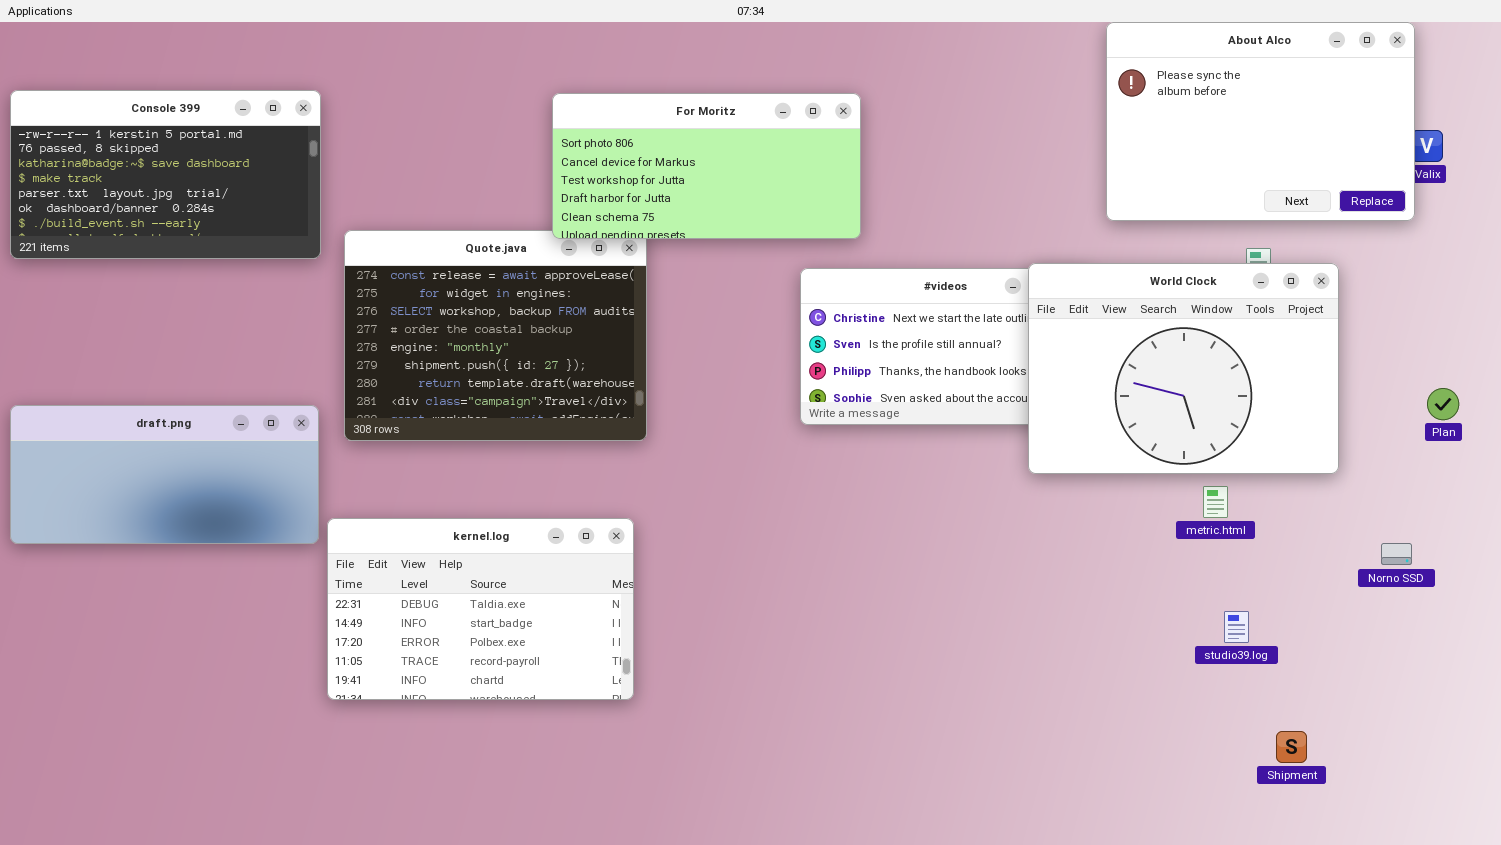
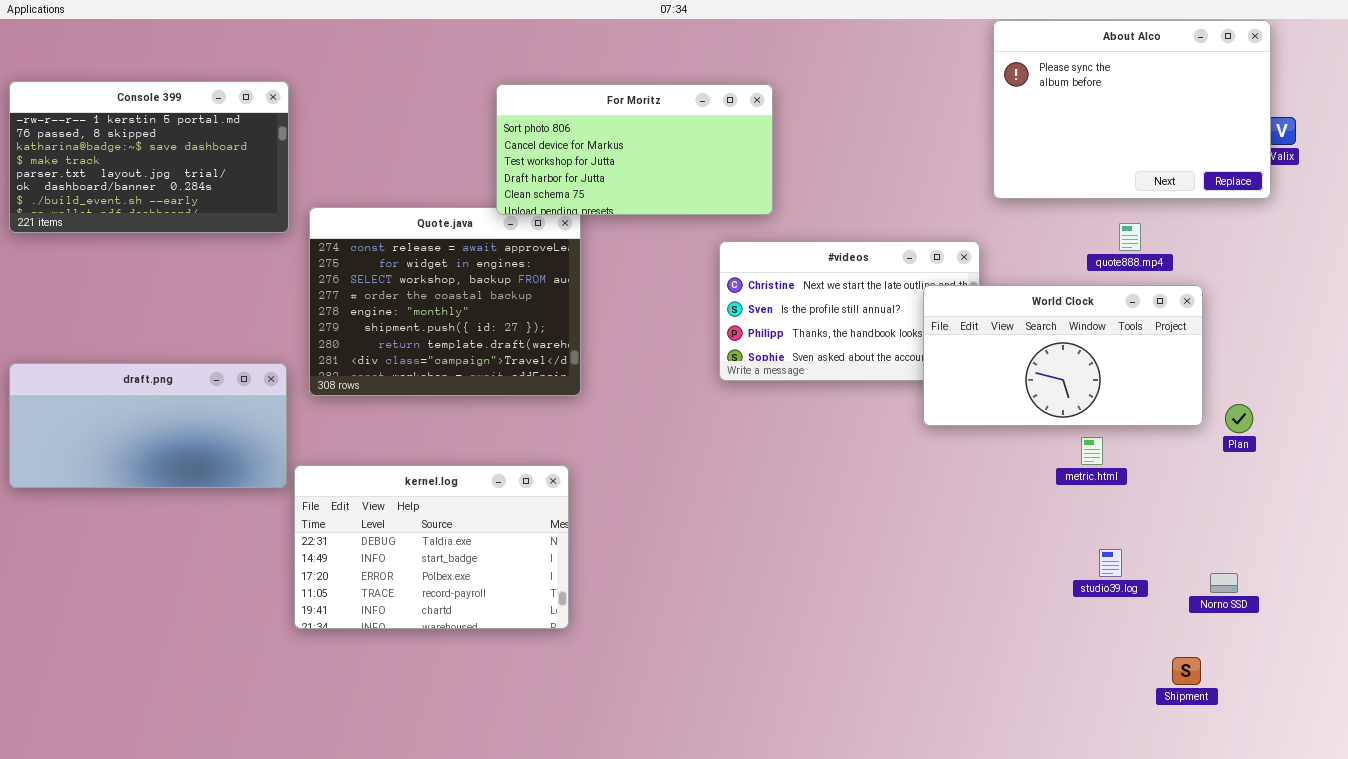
World Clock: [1028,263,1339,474] -> [923,285,1203,426], resized
Plan: [1427,388,1459,420] -> [1225,404,1253,433], moved
Norno SSD: [1381,543,1412,565] -> [1210,573,1238,593], moved
Shipment: [1276,731,1307,763] -> [1172,657,1201,685], moved

